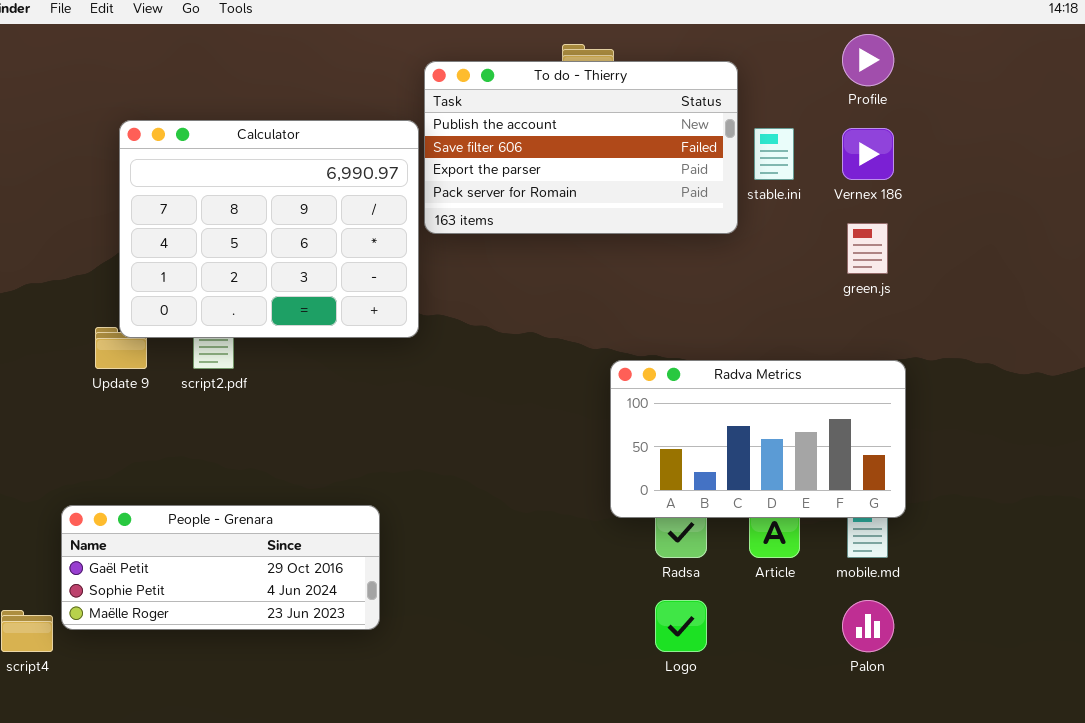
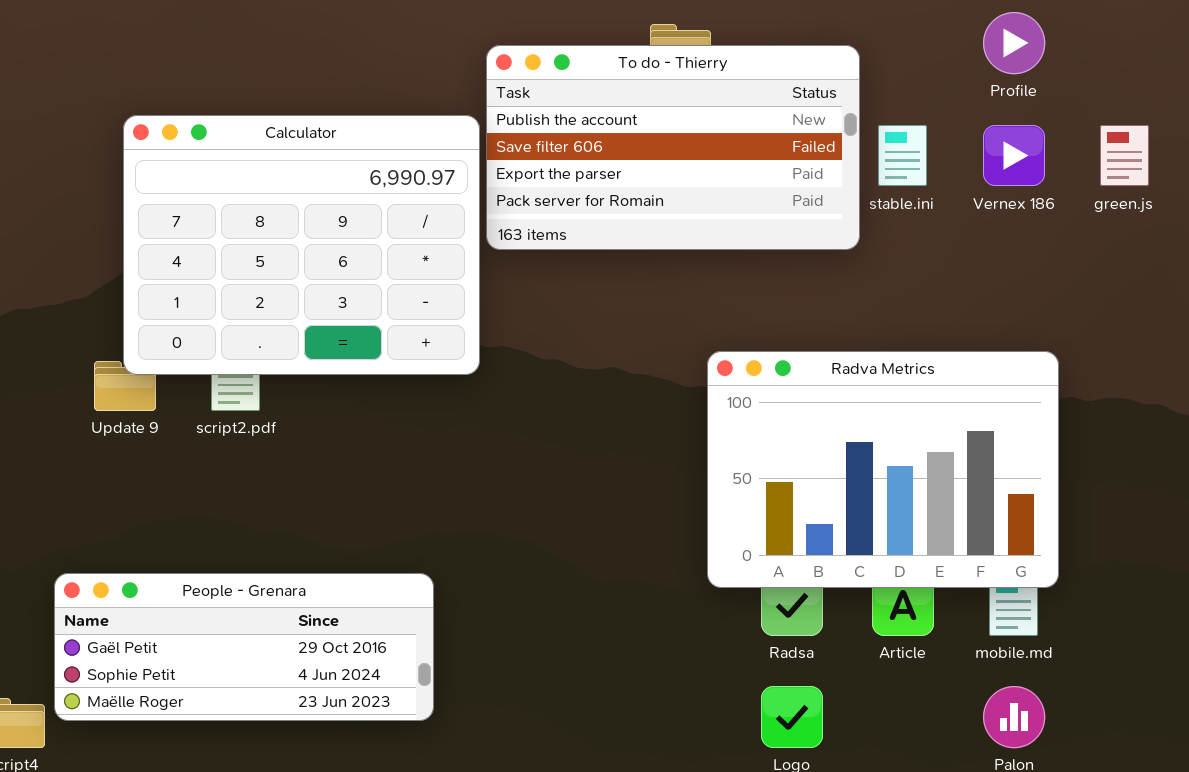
green.js: [847,223,888,274] -> [1100,125,1149,186], moved
Radva Metrics: [610,360,906,518] -> [707,351,1059,588], resized

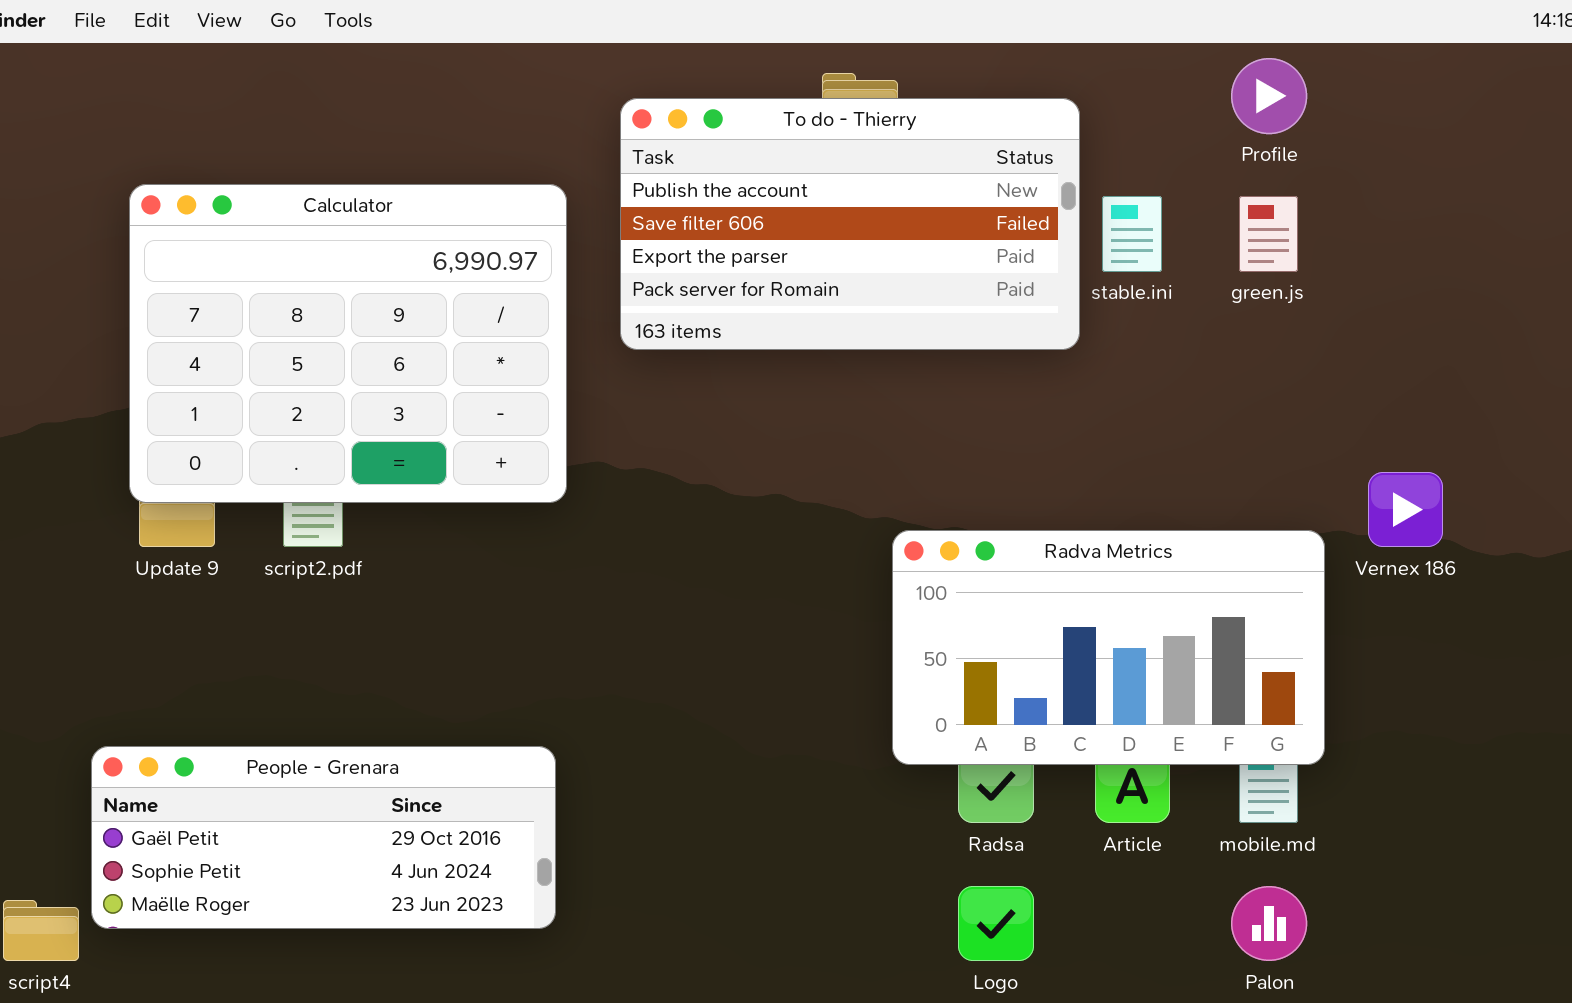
Calculator: [123,115,480,375] -> [129,184,567,503], moved
Vernex 186: [983,125,1045,186] -> [1368,472,1443,547], moved
green.js: [1100,125,1149,186] -> [1239,196,1298,272], moved
Radva Metrics: [707,351,1059,588] -> [892,530,1325,765], resized

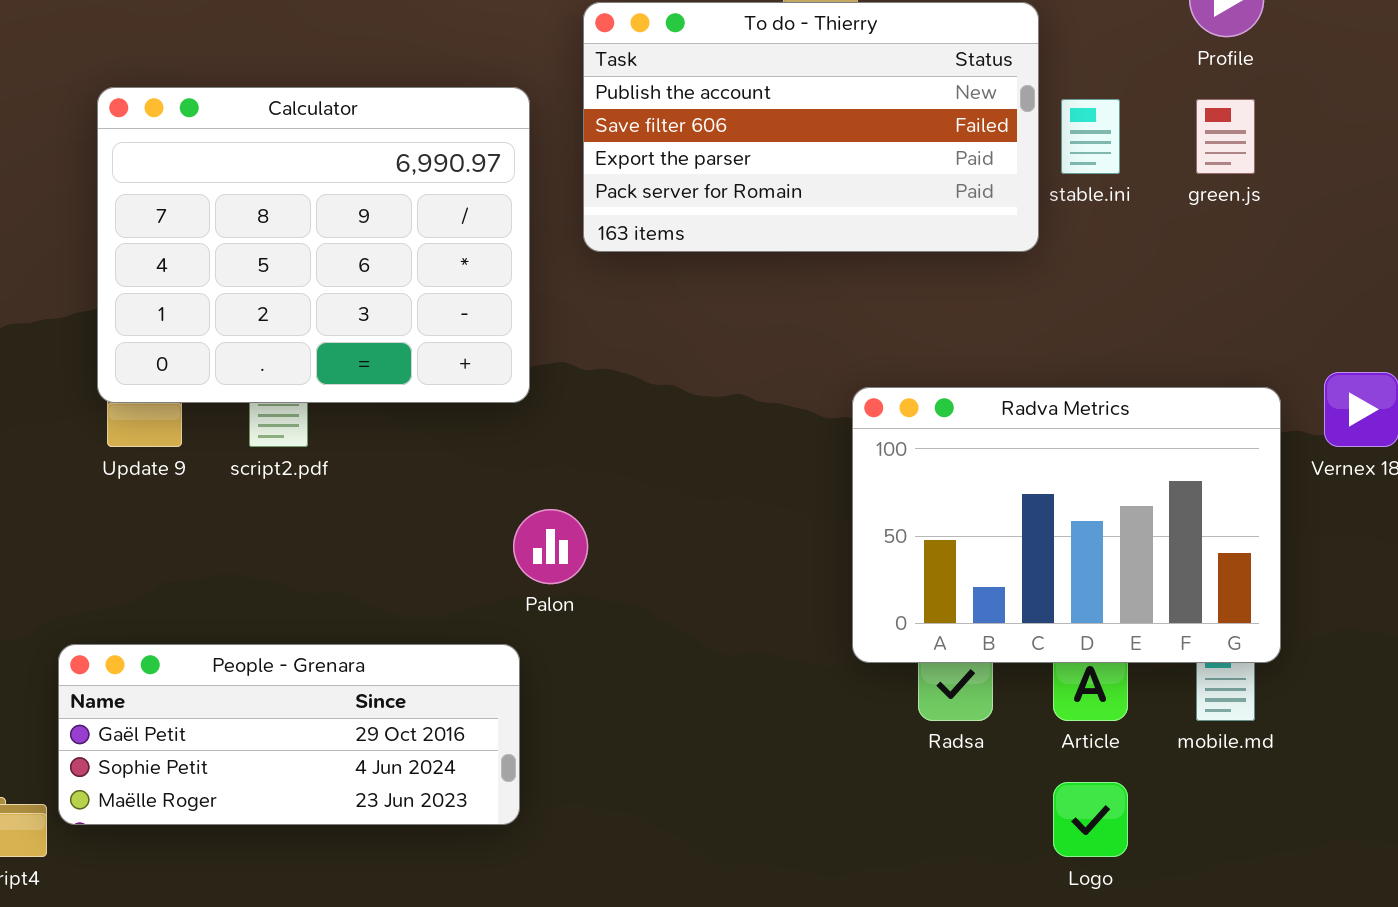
Radva Metrics: [892,530,1325,765] -> [852,387,1281,663], resized
Logo: [958,886,1034,961] -> [1053,782,1128,857], moved
Palon: [1231,886,1307,961] -> [513,509,588,584], moved

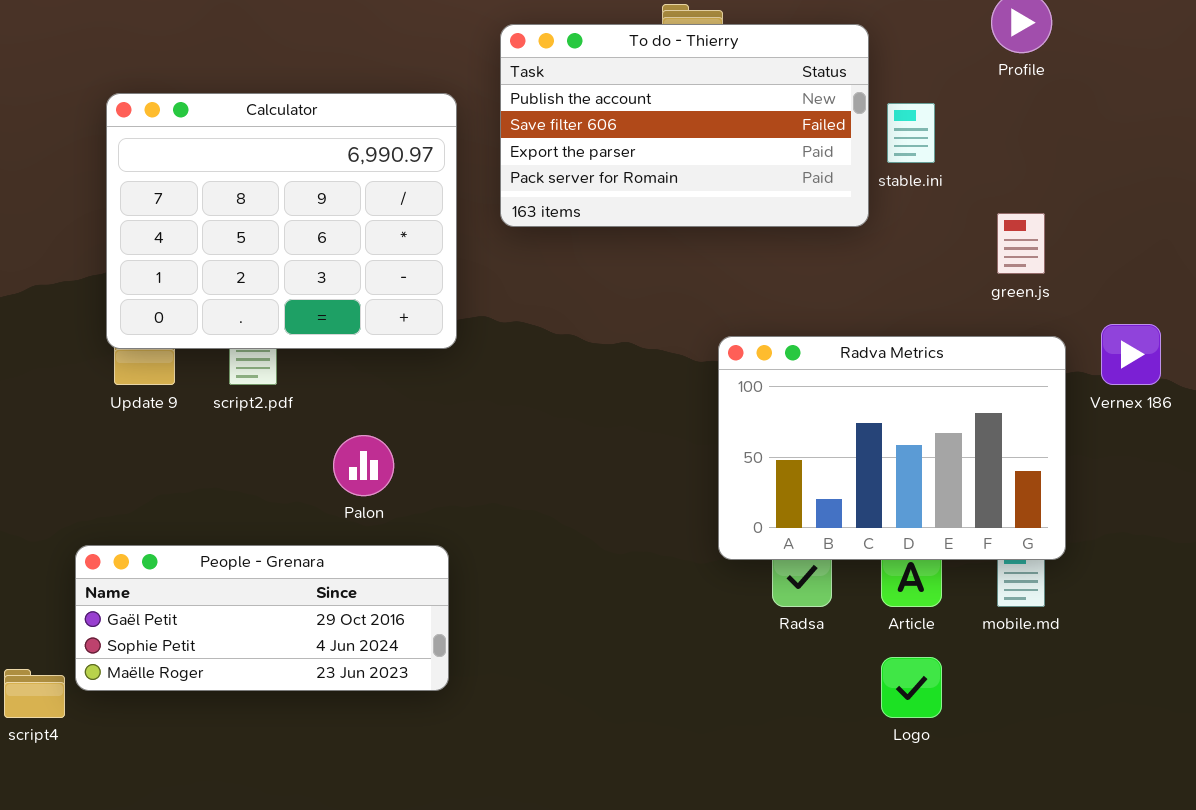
green.js: [1196,99,1255,174] -> [997,213,1045,274], moved
Palon: [513,509,588,584] -> [333,435,394,496], moved

